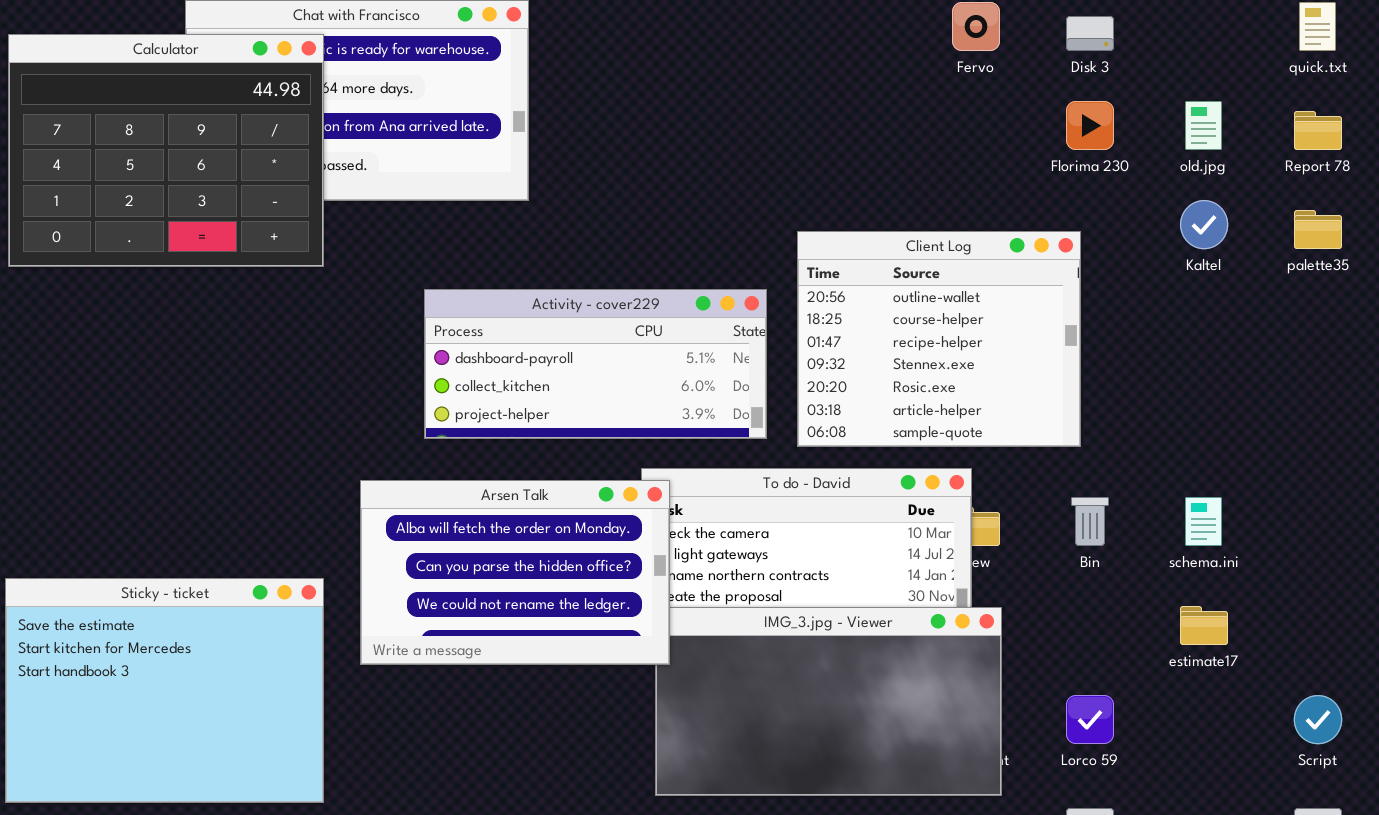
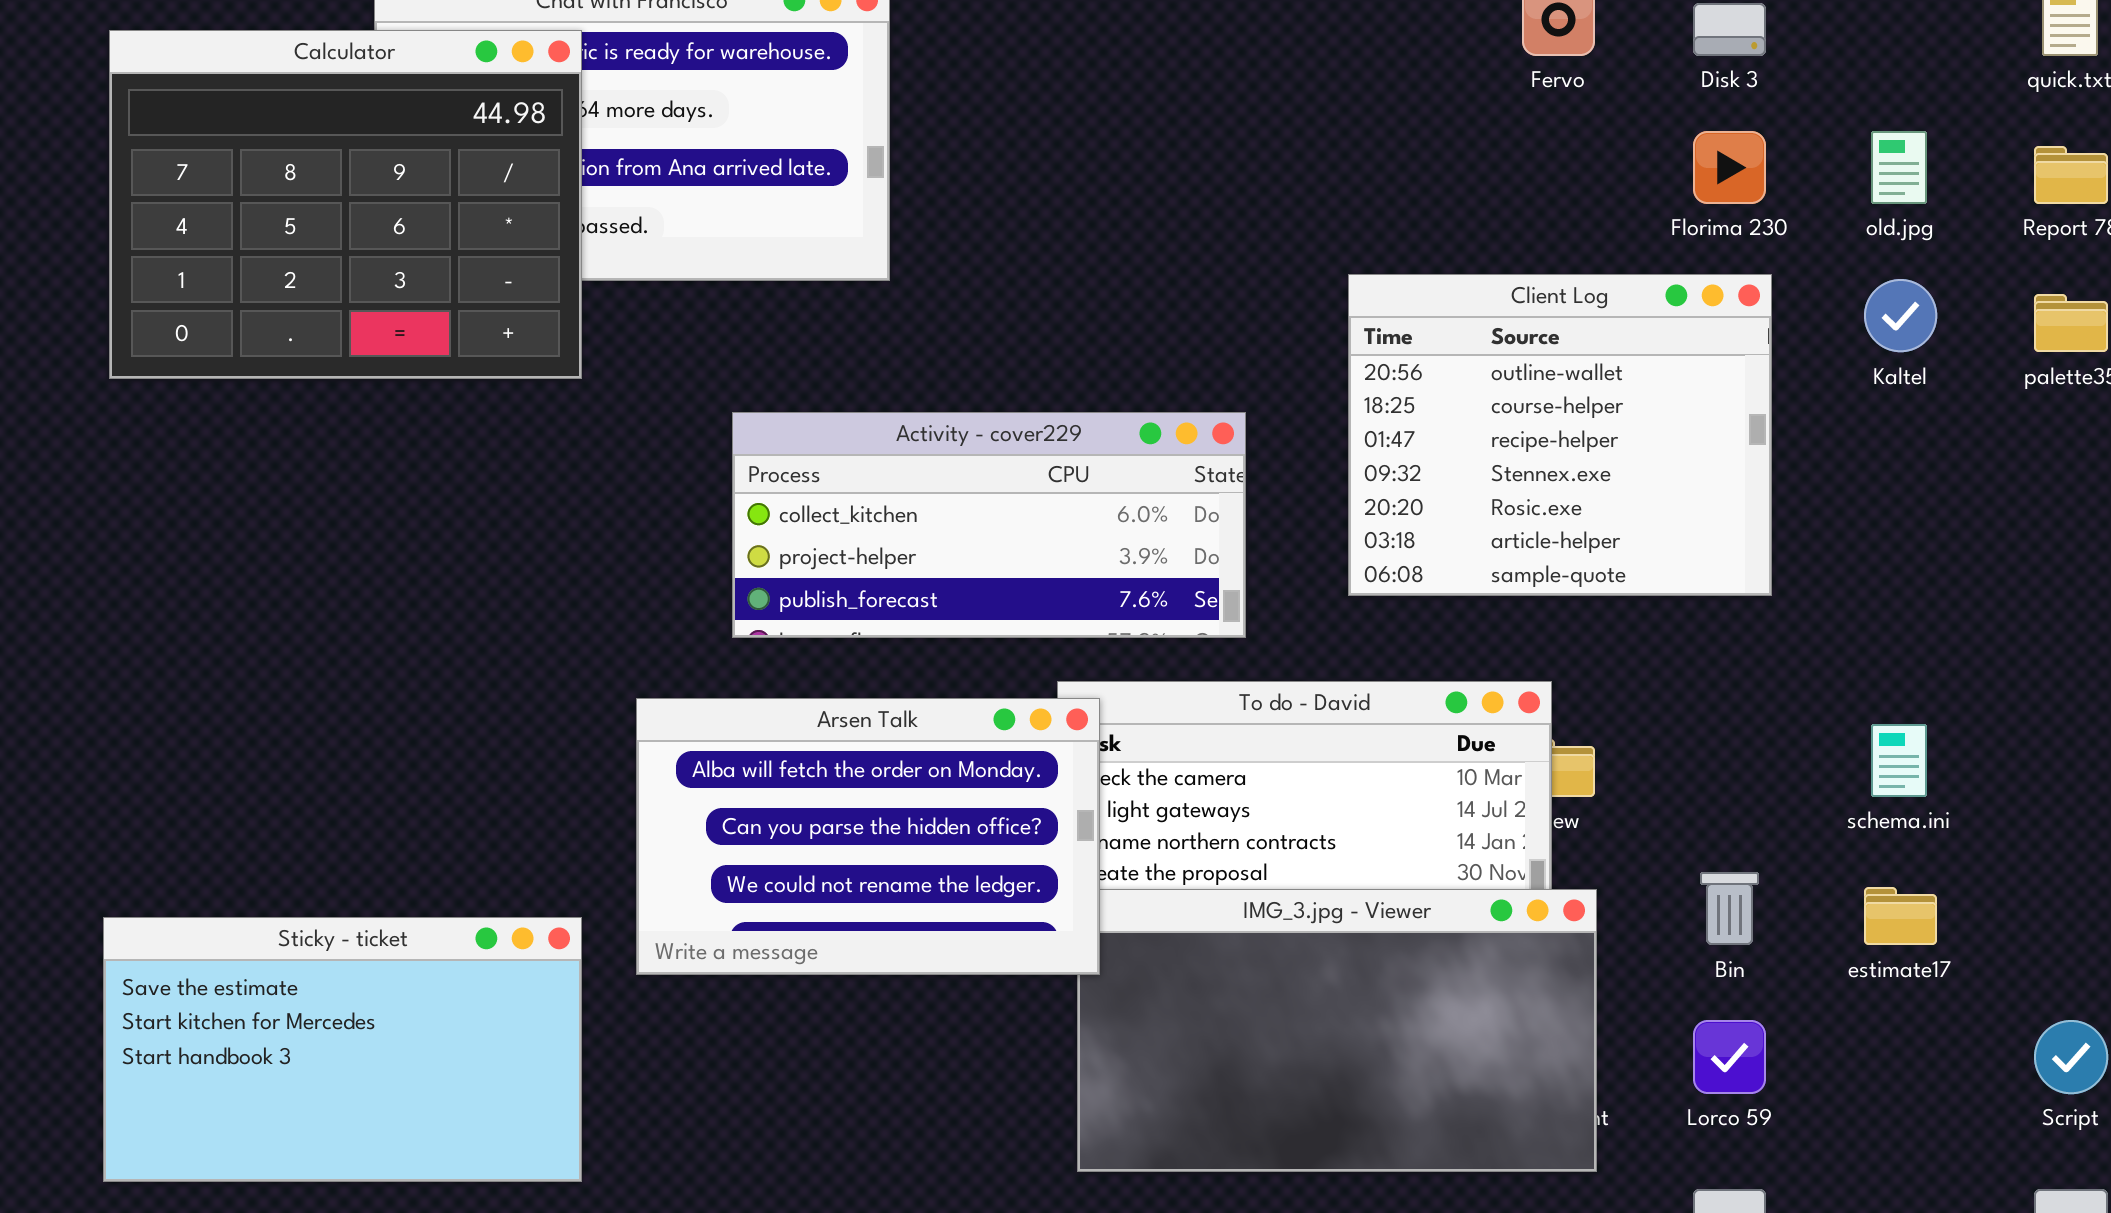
Client Log: [797,231,1081,447] -> [1348,274,1772,596], moved
Activity - cover229: [424,289,767,439] -> [732,412,1246,638], scrolled down 1 row
Bin: [1071,497,1109,546] -> [1700,872,1759,945], moved
Sticky - ticket: [5,578,324,803] -> [103,917,582,1182], resized

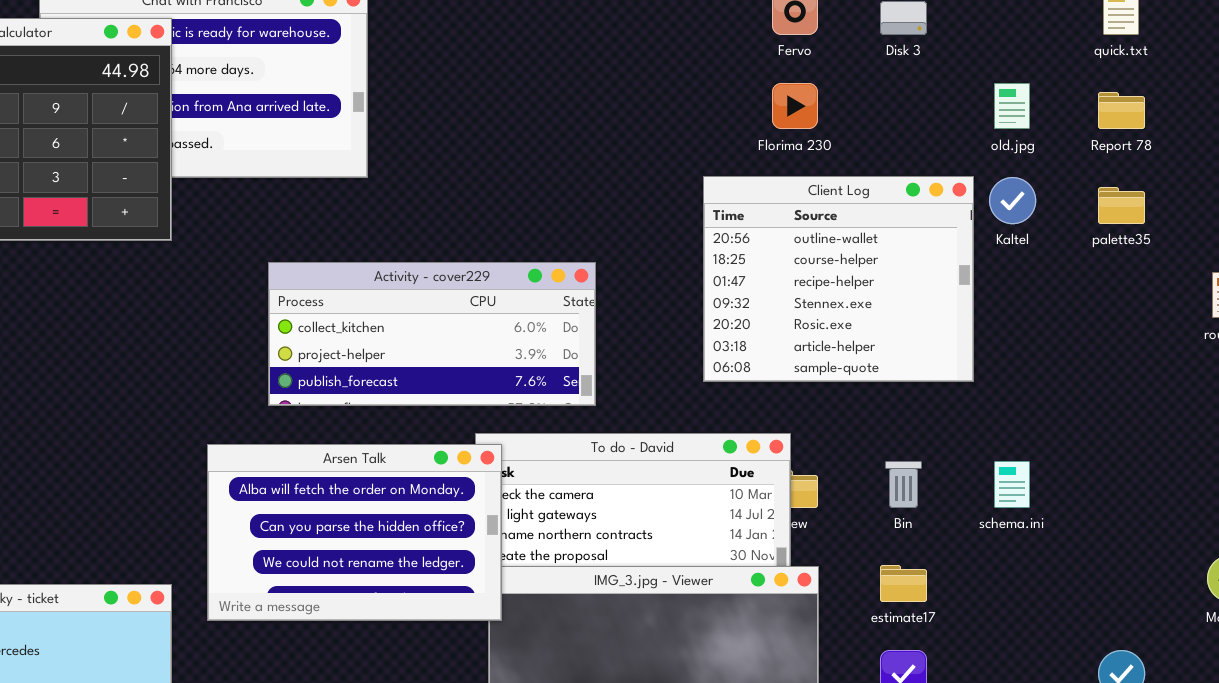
Florima 230: [1693,131,1766,204] -> [772,83,818,129], moved
Client Log: [1348,274,1772,596] -> [703,176,974,382], moved
Bin: [1700,872,1759,945] -> [885,461,922,508], moved
estimate17: [1864,887,1937,945] -> [880,565,927,602], moved

